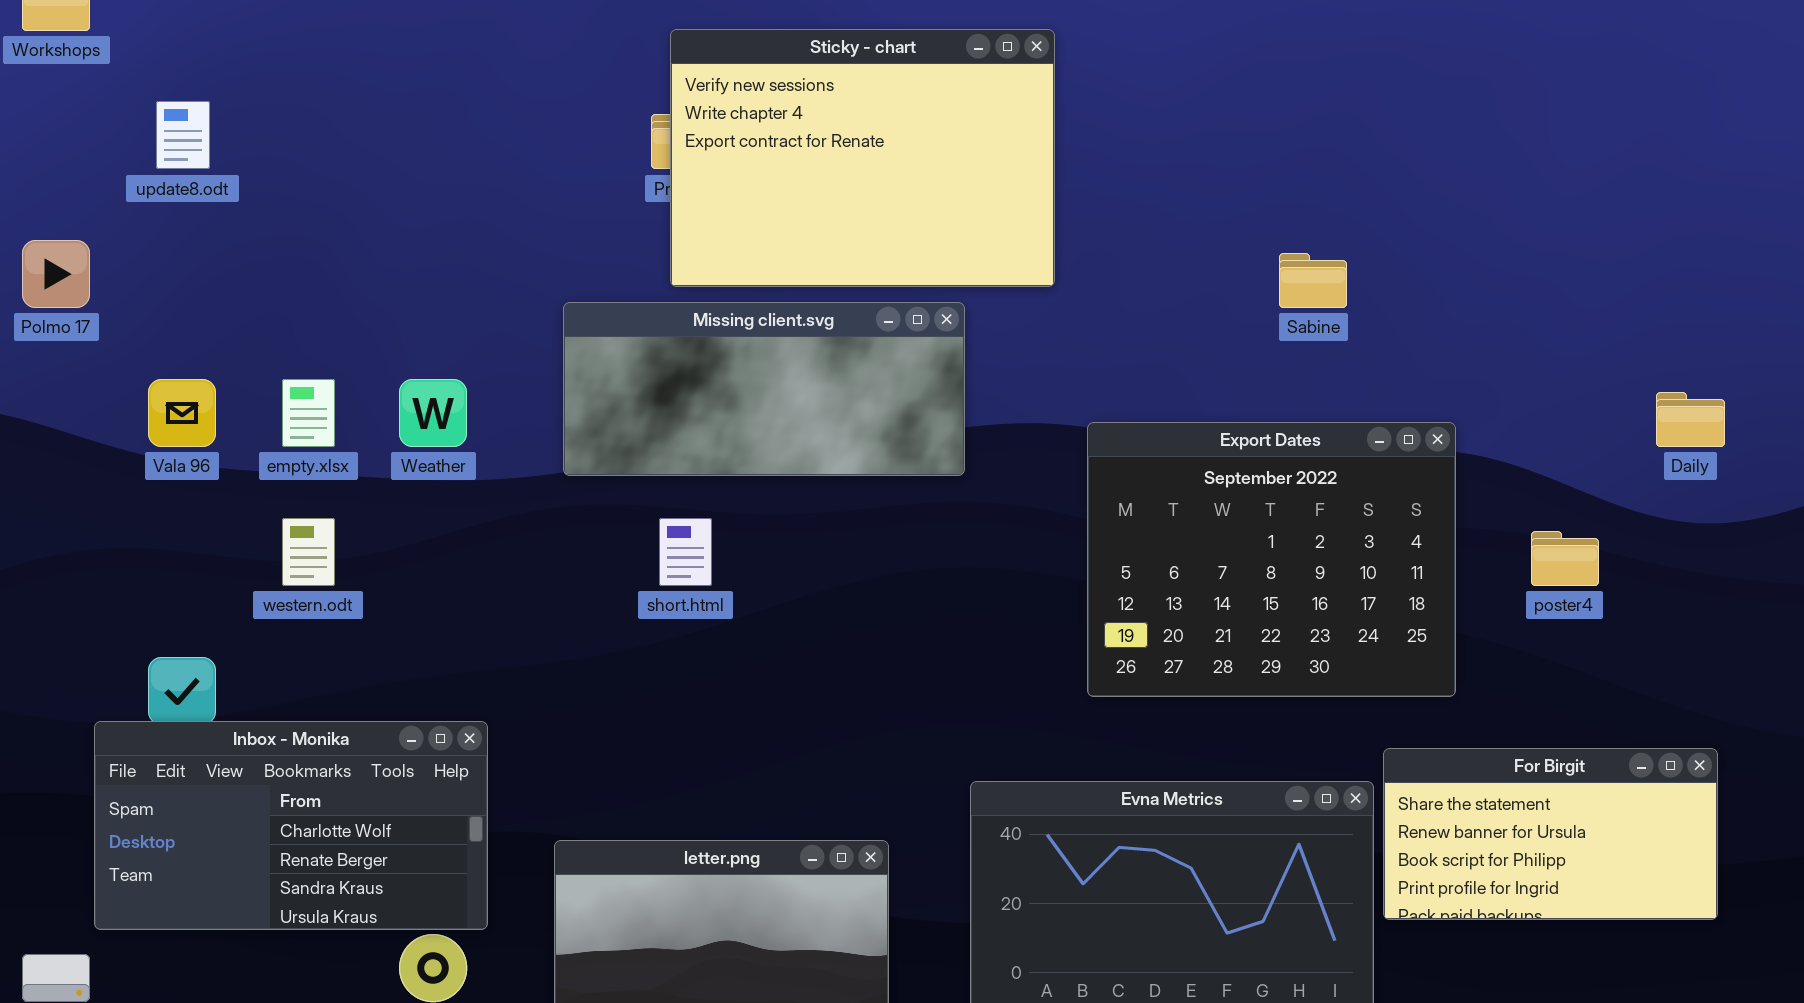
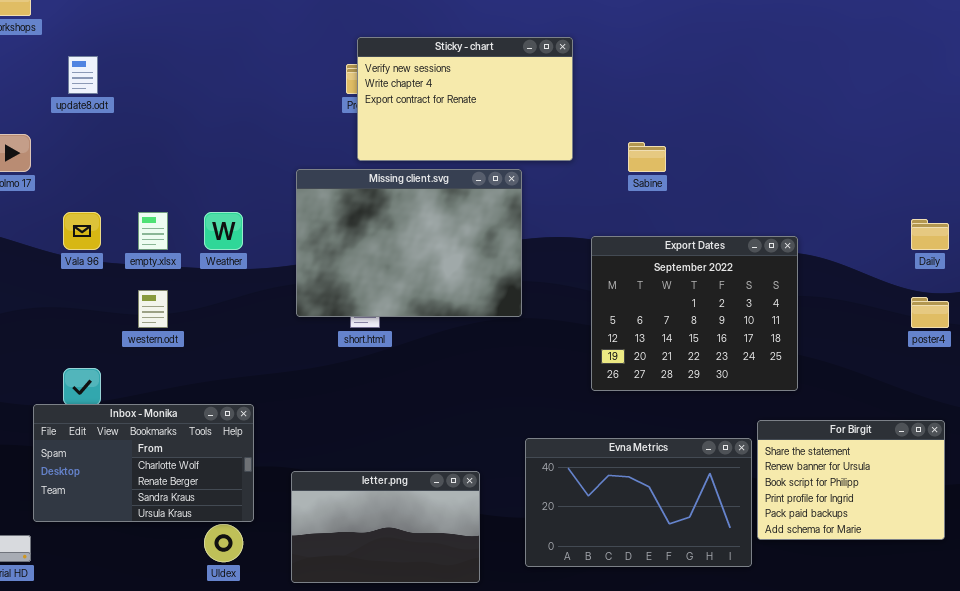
Sticky - chart: [670,29,1055,287] -> [357,37,573,161], resized
Sabine: [1279,253,1347,308] -> [628,142,666,172], moved
Missing client.svg: [563,302,965,476] -> [296,169,522,317], resized
poster4: [1531,531,1599,586] -> [911,297,949,328], moved
For Birgit: [1383,748,1718,920] -> [757,420,945,540], resized

